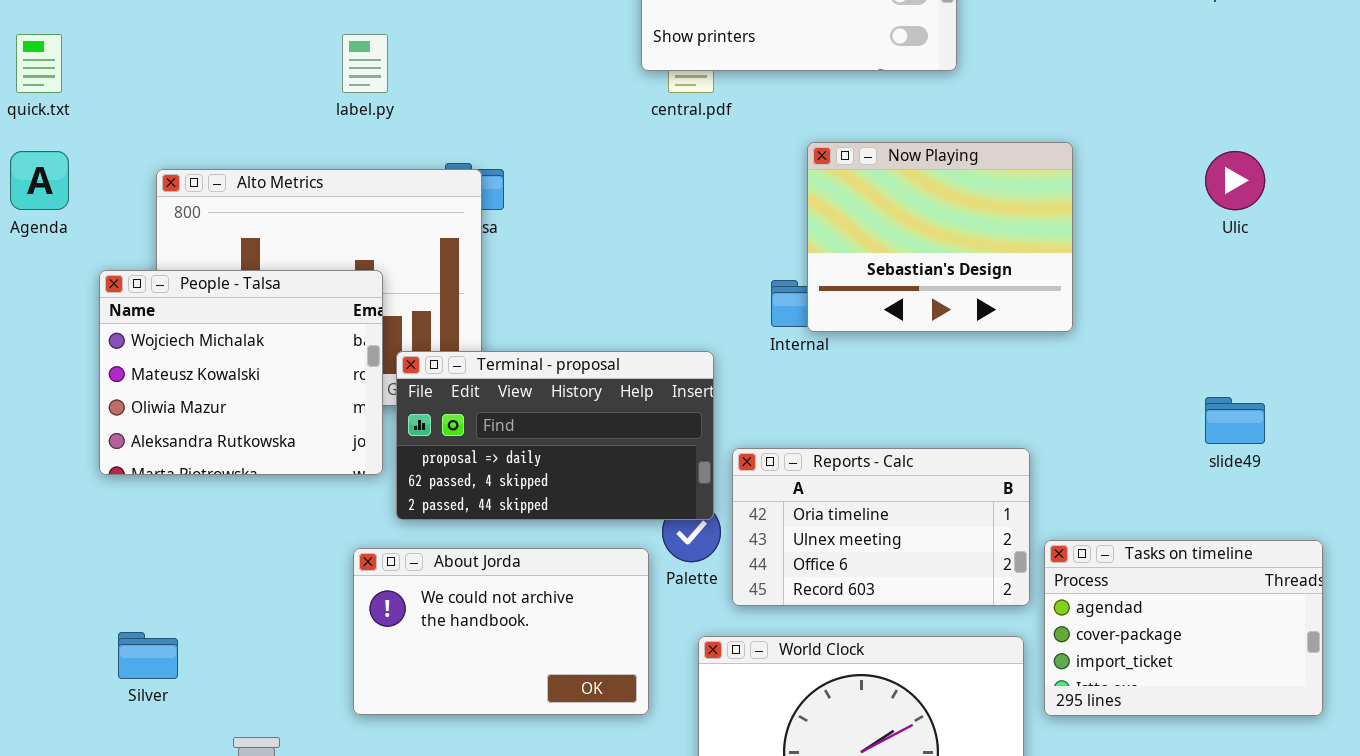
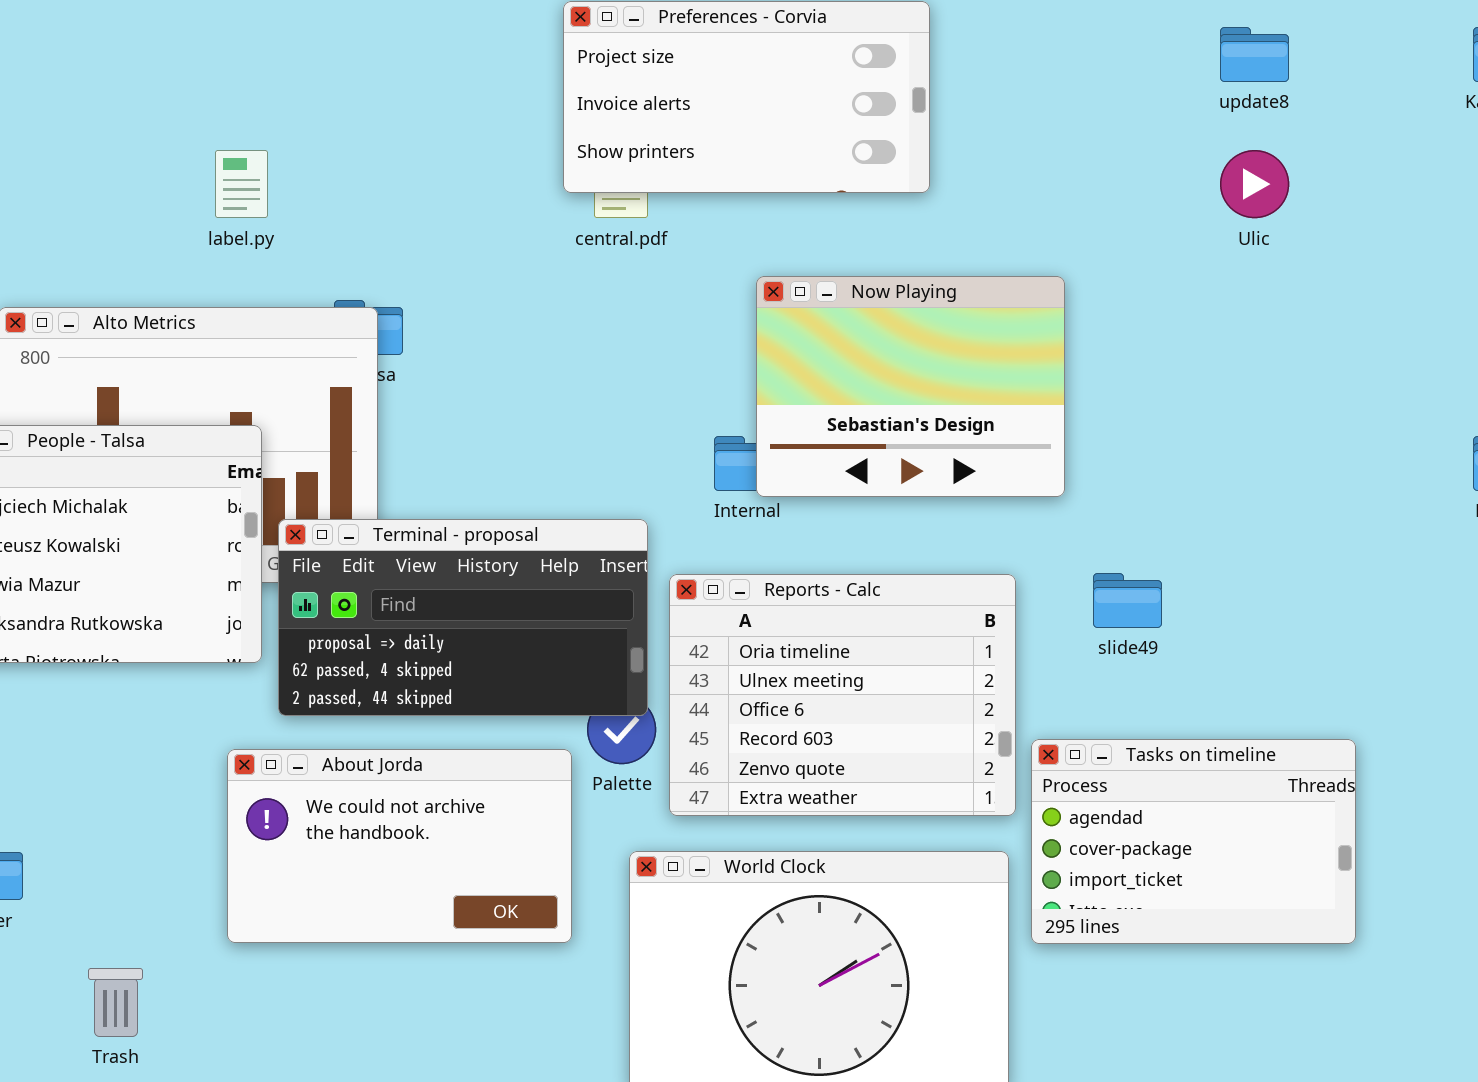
Ulic: [1205,151,1265,210] -> [1220,150,1289,218], moved
slide49: [1205,397,1265,444] -> [1093,573,1162,628], moved
Reports - Calc: [732,448,1030,606] -> [669,574,1016,816], resized

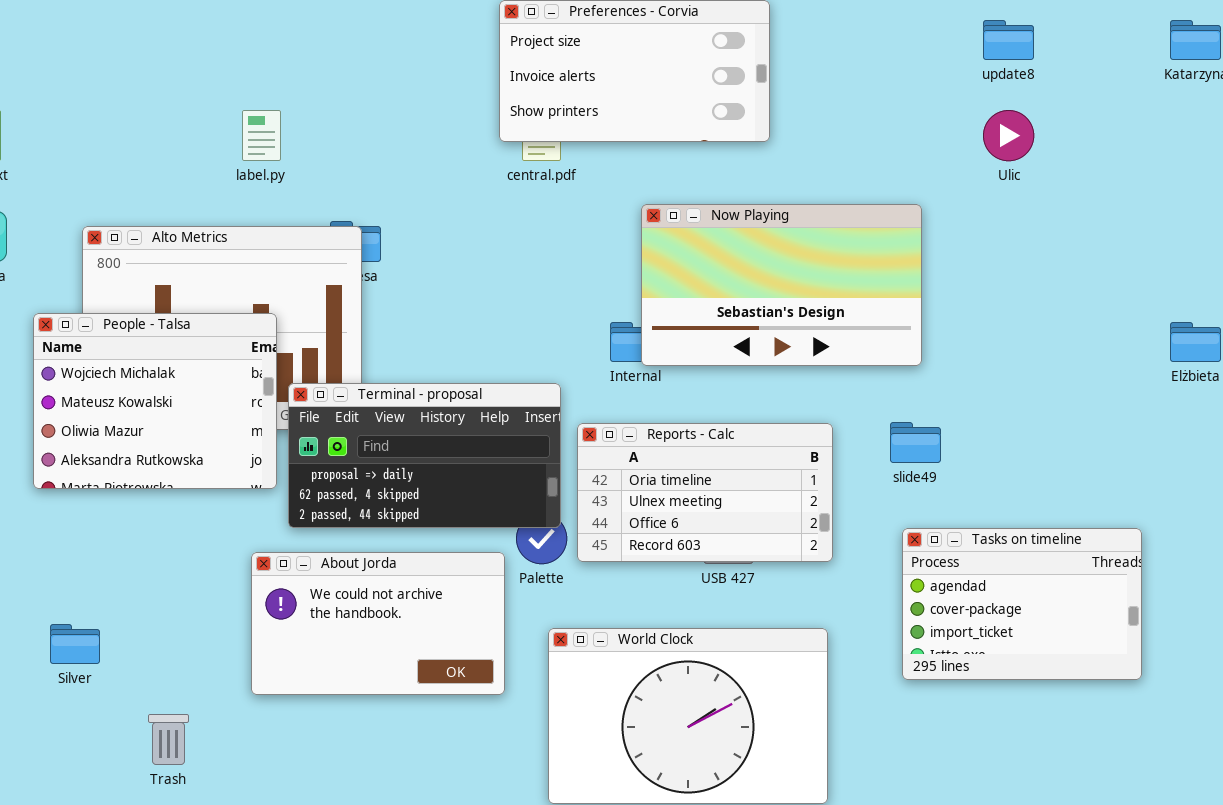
Now Playing: [756,276,1065,497] -> [641,204,922,366], resized
Reports - Calc: [669,574,1016,816] -> [577,423,833,562], resized
Tasks on timeline: [1031,739,1356,944] -> [902,528,1142,680], moved

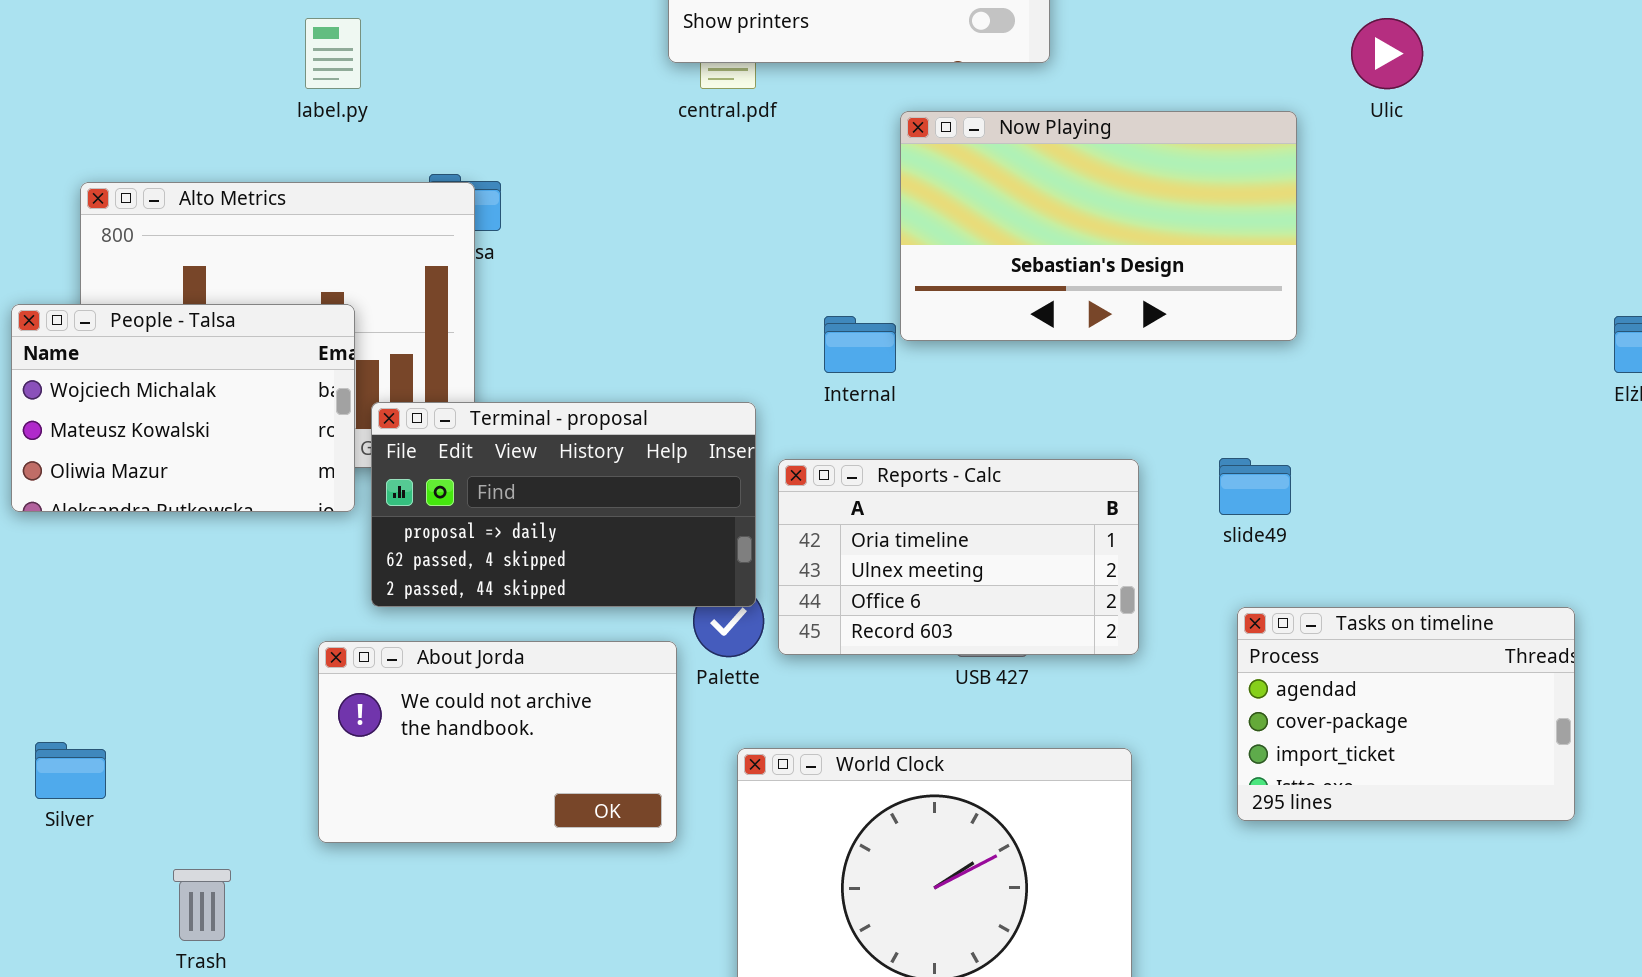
Now Playing: [641,204,922,366] -> [900,111,1297,341], moved
People - Talsa: [33,313,277,489] -> [11,304,355,512], resized

